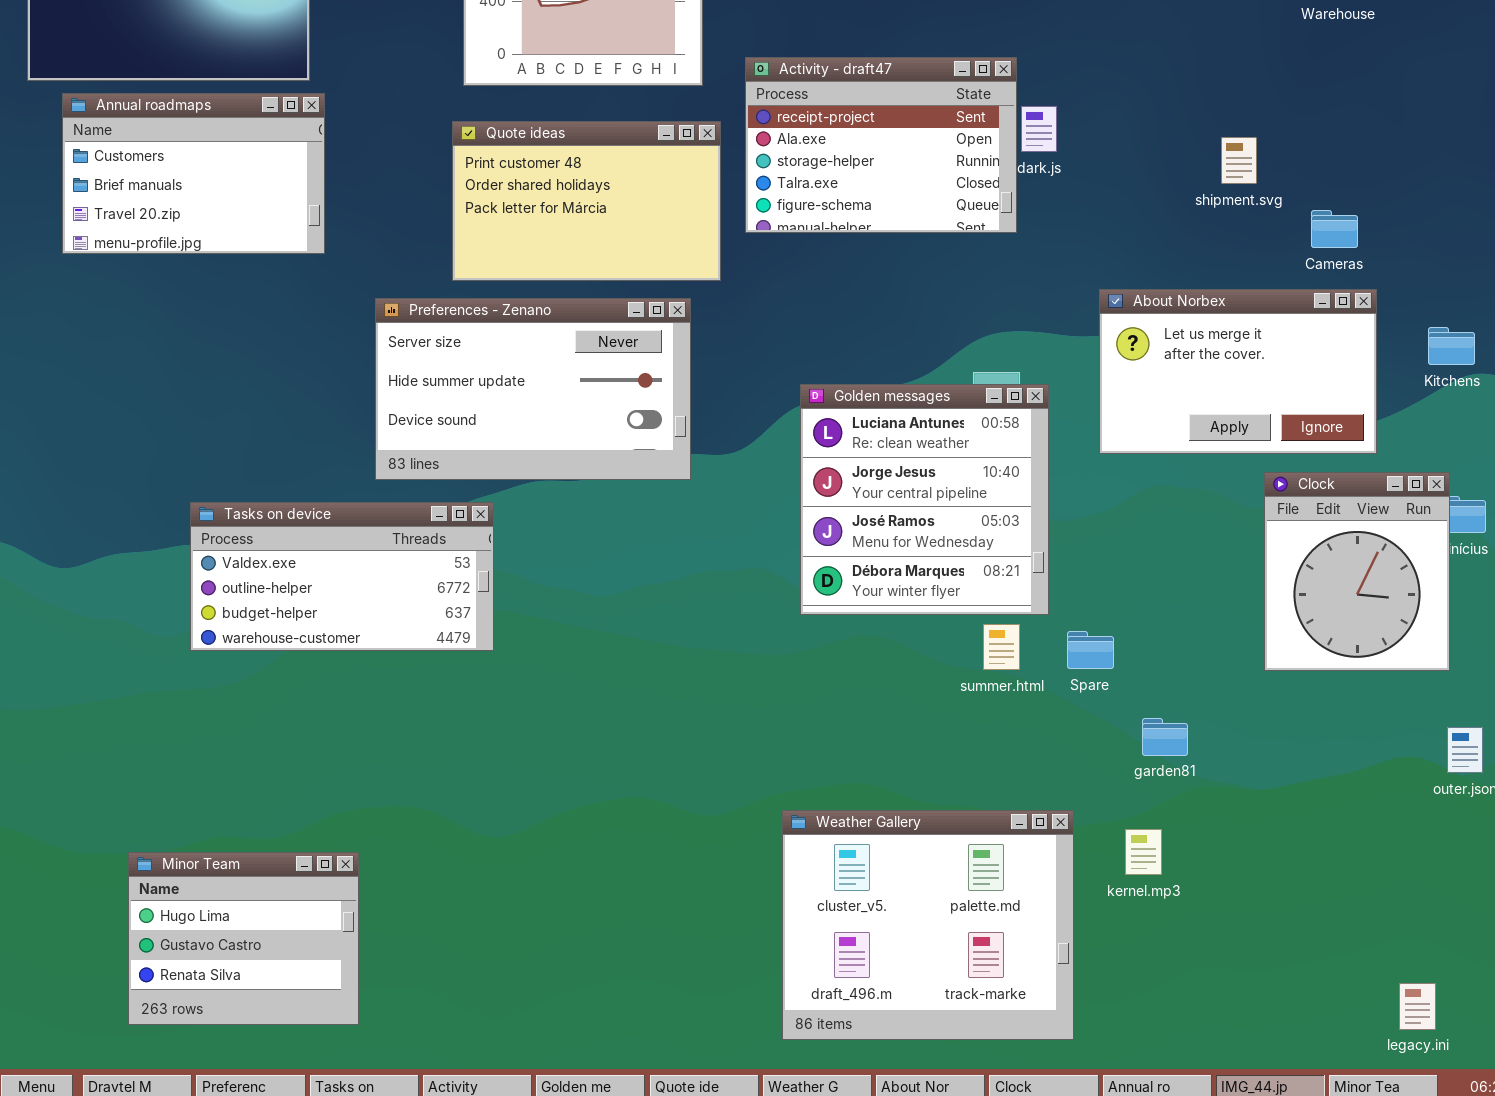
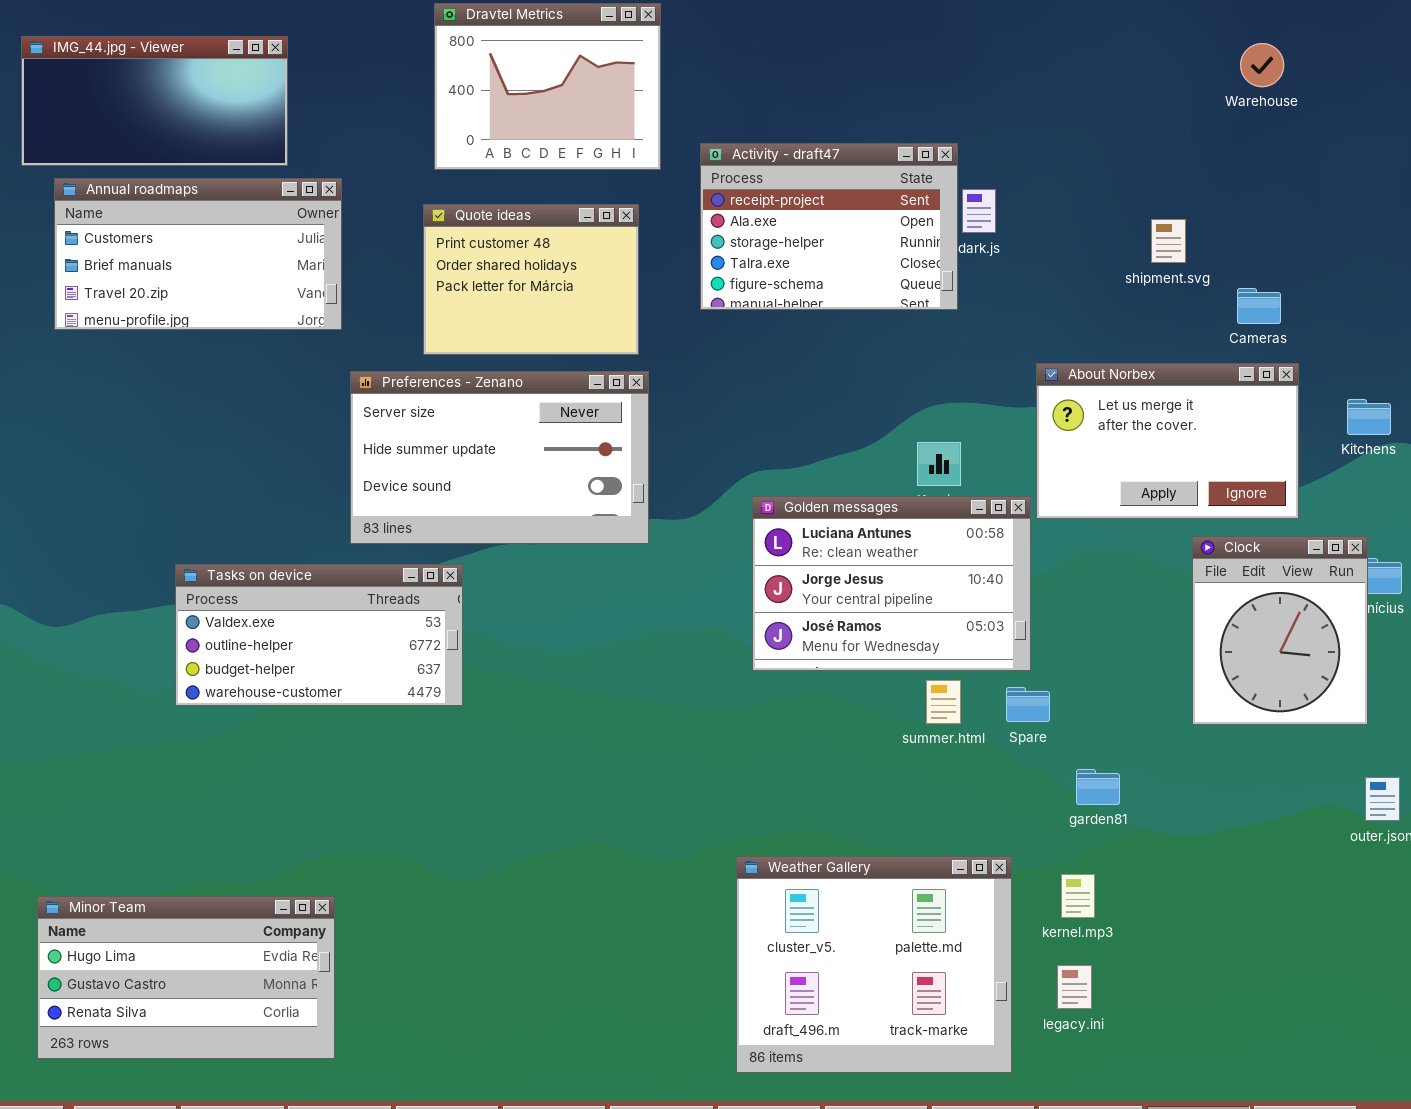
Annual roadmaps: [62,93,325,254] -> [54,178,342,330], resized
Quote ideas: [452,121,721,281] -> [423,204,639,355], resized
Golden messages: [800,384,1049,615] -> [752,496,1031,671], resized
Minor Team: [128,852,359,1025] -> [37,896,335,1059], resized
legacy.ini: [1399,983,1436,1030] -> [1057,965,1092,1009], moved

